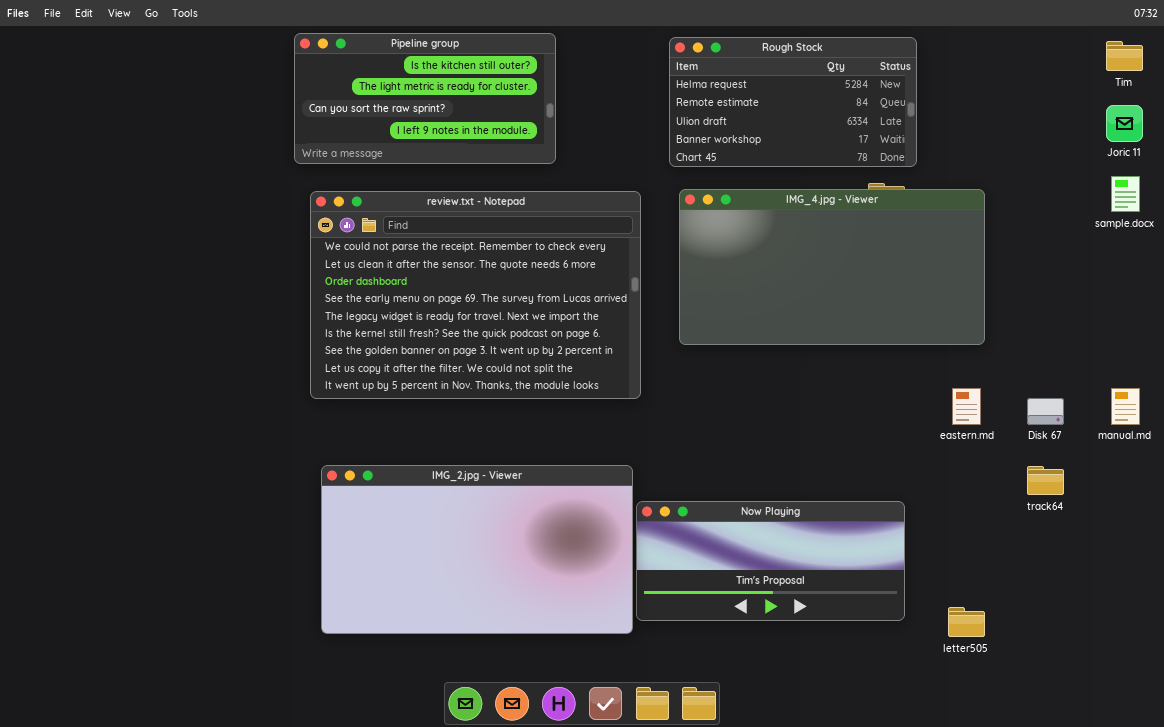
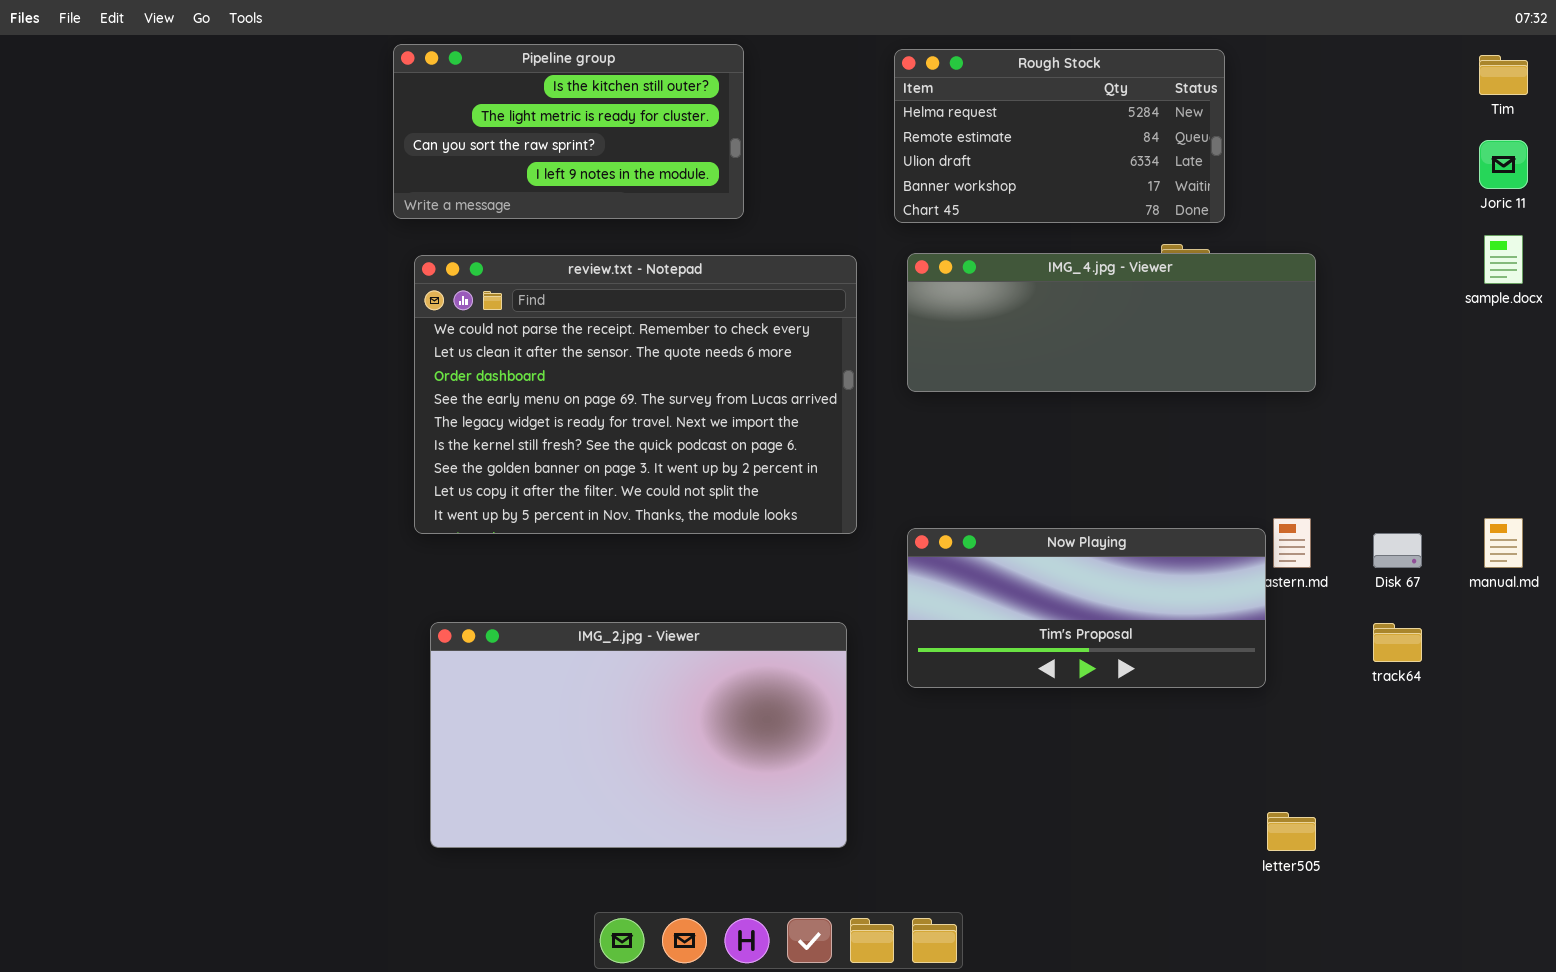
IMG_4.jpg - Viewer: [679,189,985,345] -> [907,253,1316,392], resized
Now Playing: [636,501,905,621] -> [907,528,1266,688], moved

